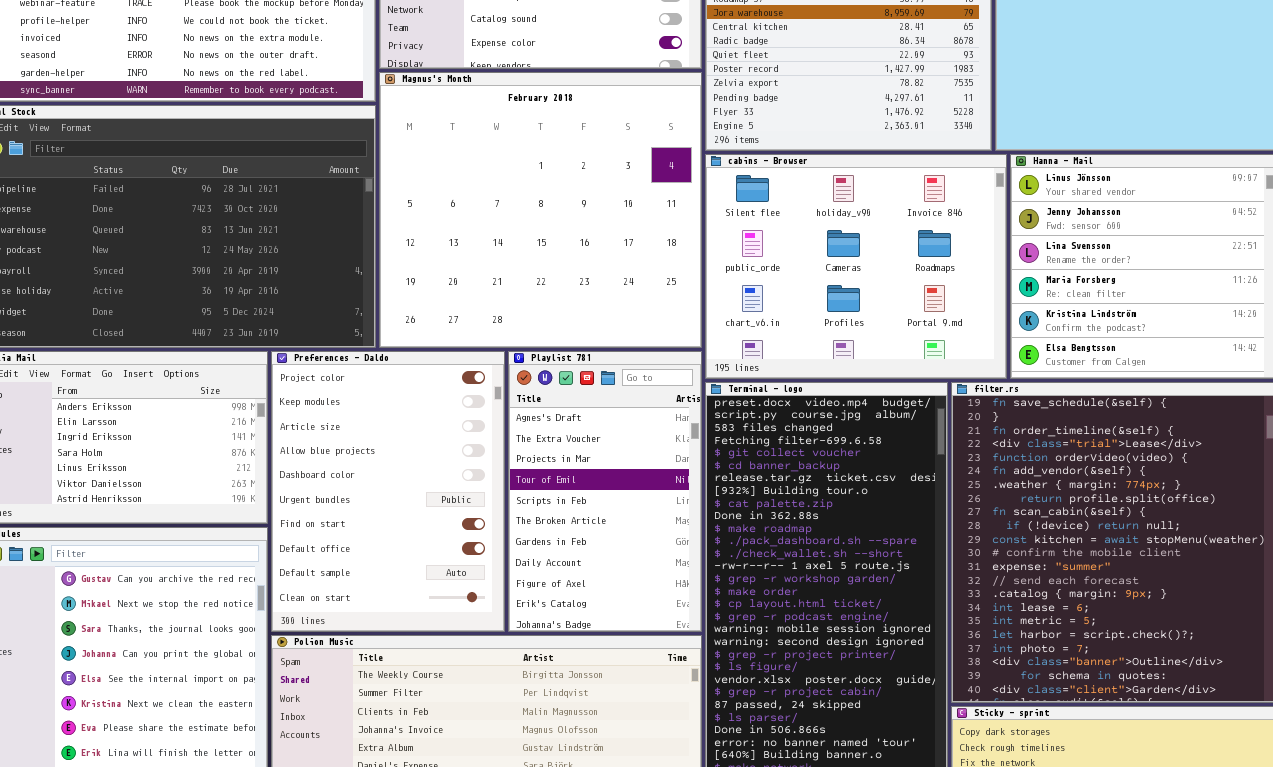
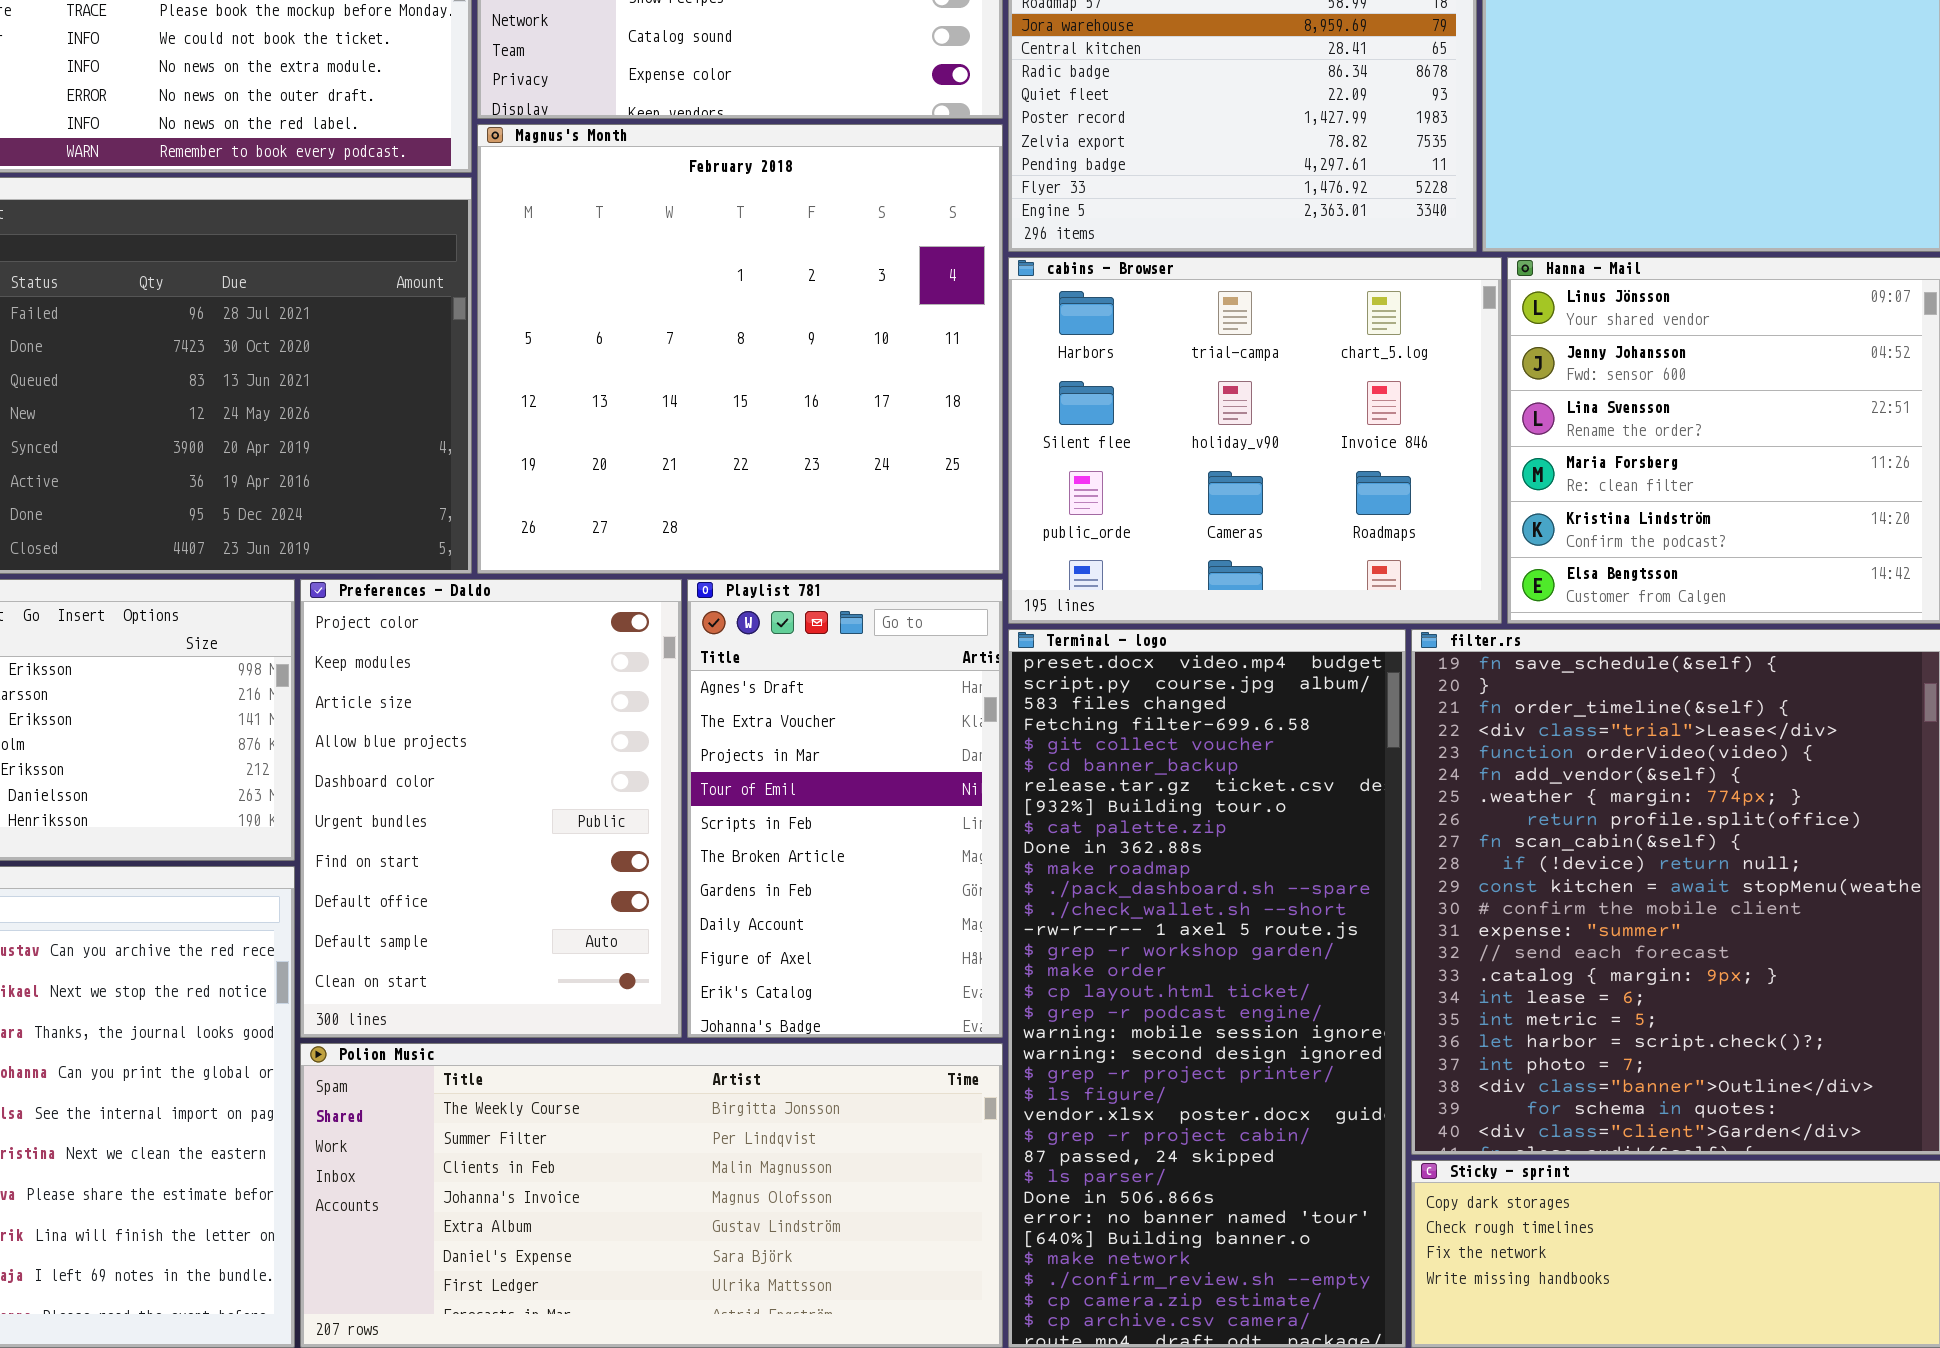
cabins - Browser: [705,154,1007,379] -> [1008,257,1502,624], scrolled up 1 row

